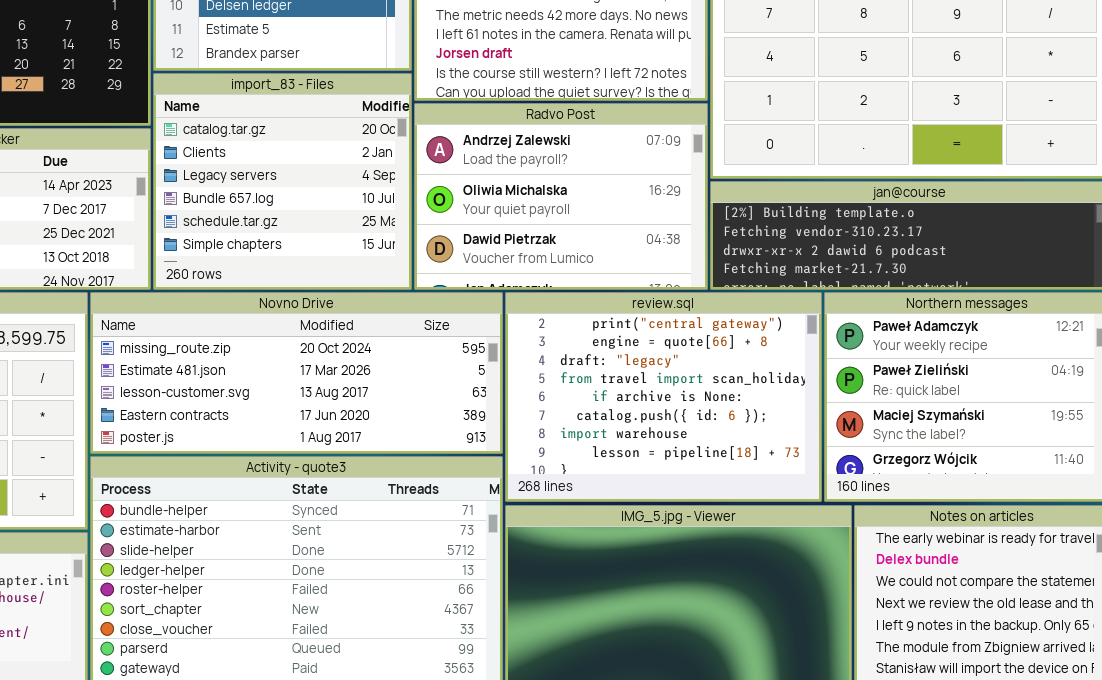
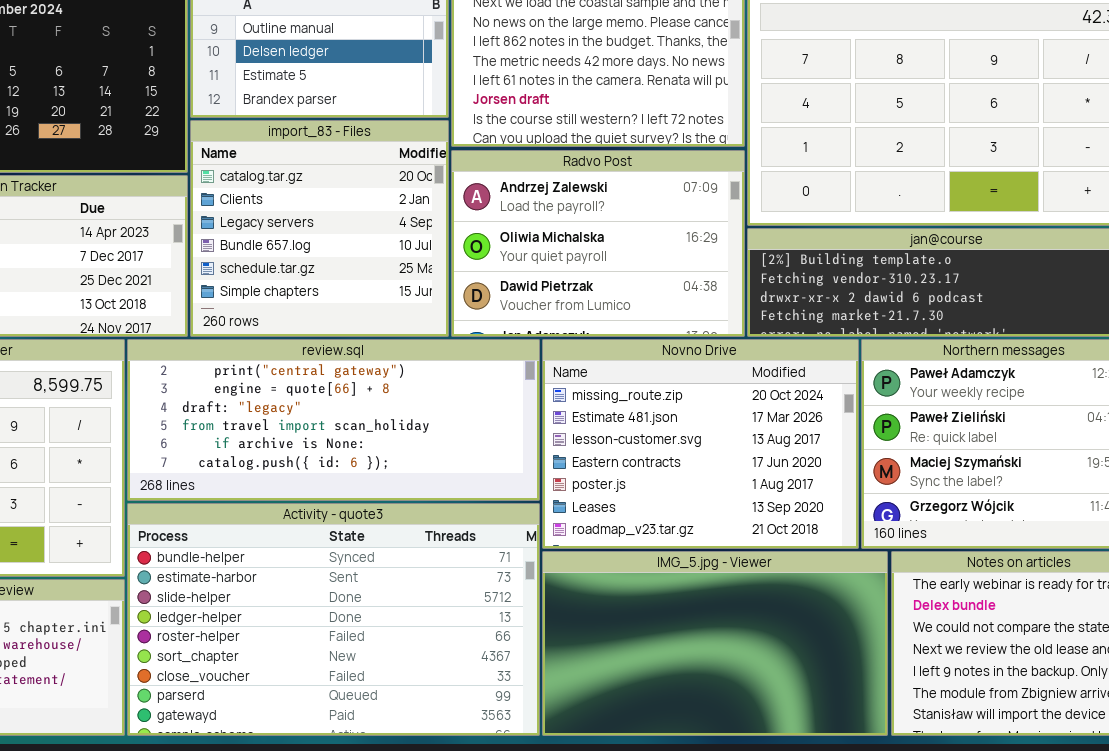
Novno Drive: [90,292,503,454] -> [542,339,859,549], moved, resized
review.sql: [505,292,822,502] -> [127,339,540,501], moved, resized

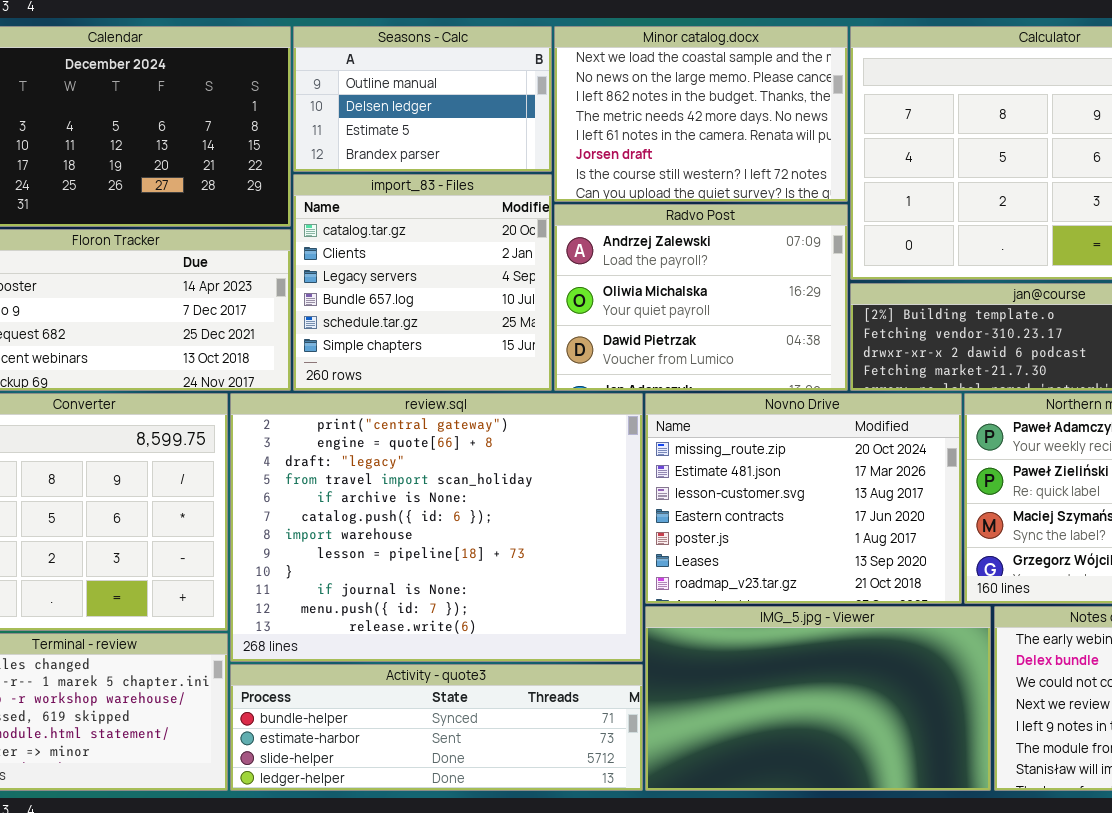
review.sql: [127,339,540,501] -> [230,393,643,662], resized
Activity - quote3: [127,503,540,736] -> [230,664,643,791], resized

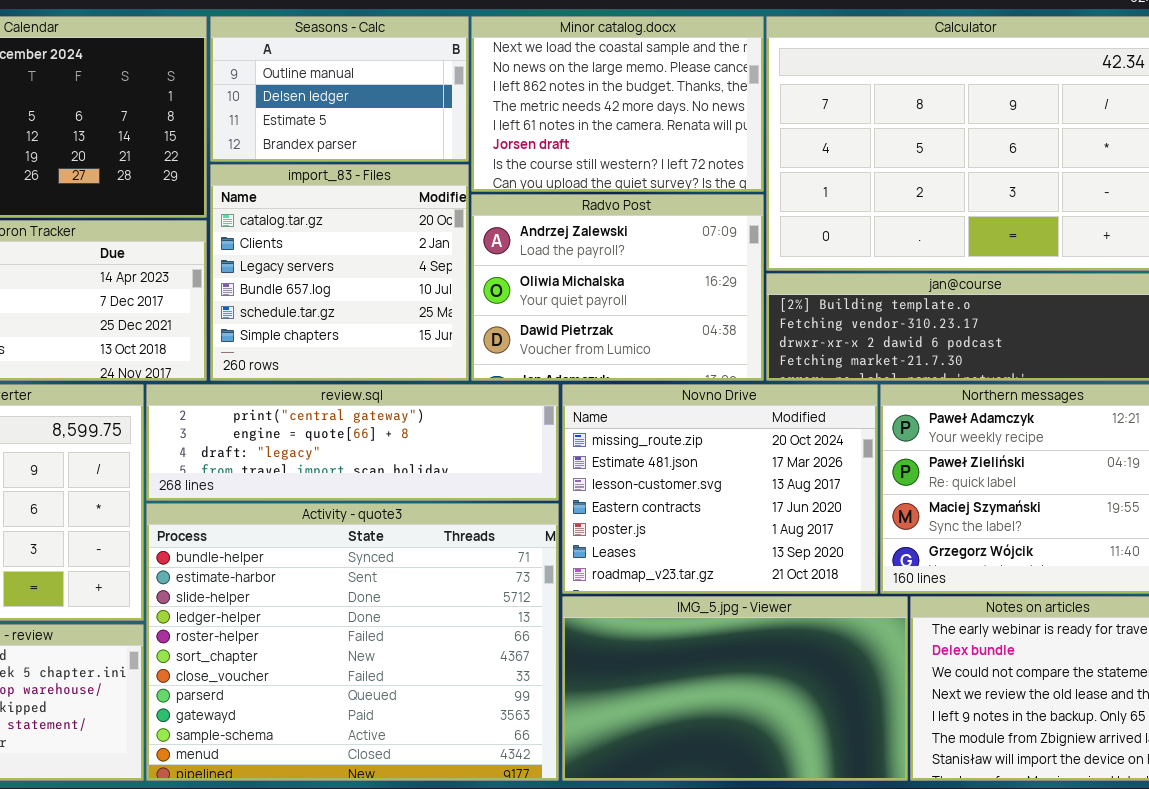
review.sql: [230,393,643,662] -> [146,384,559,501], resized
Activity - quote3: [230,664,643,791] -> [146,503,559,781], resized

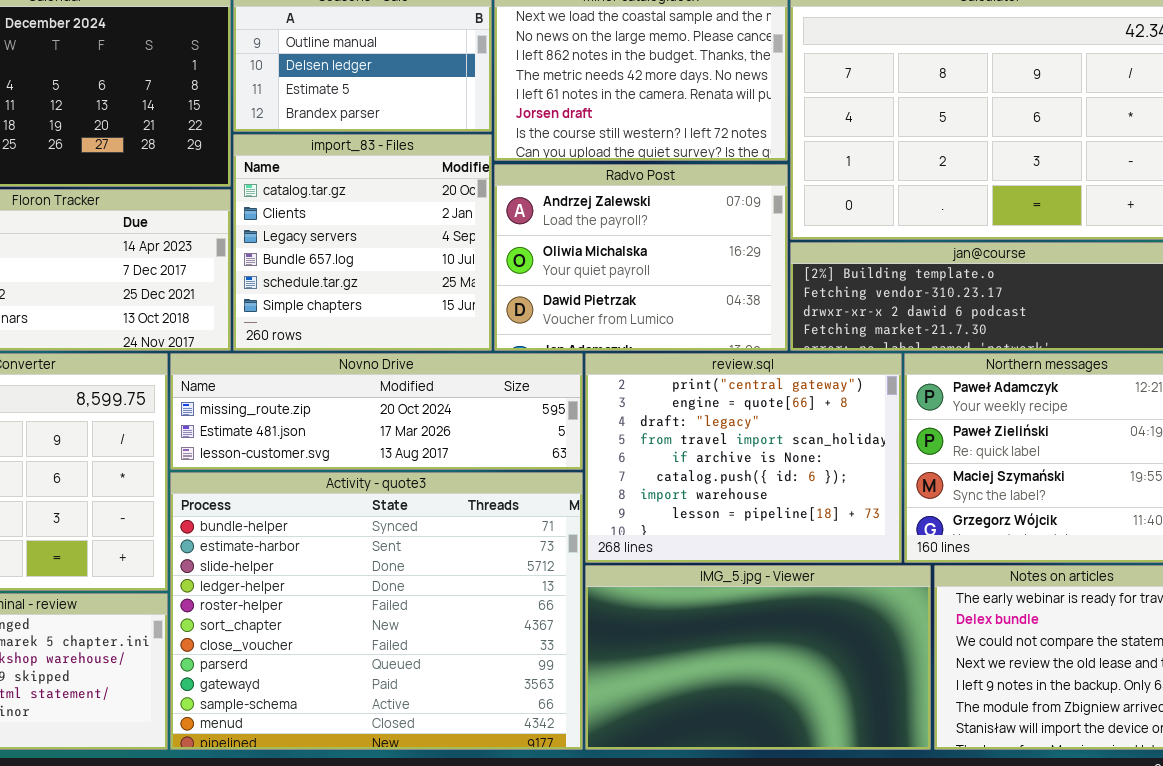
review.sql: [146,384,559,501] -> [585,353,902,563], moved, resized
Novno Drive: [562,384,878,594] -> [170,353,583,470], moved, resized

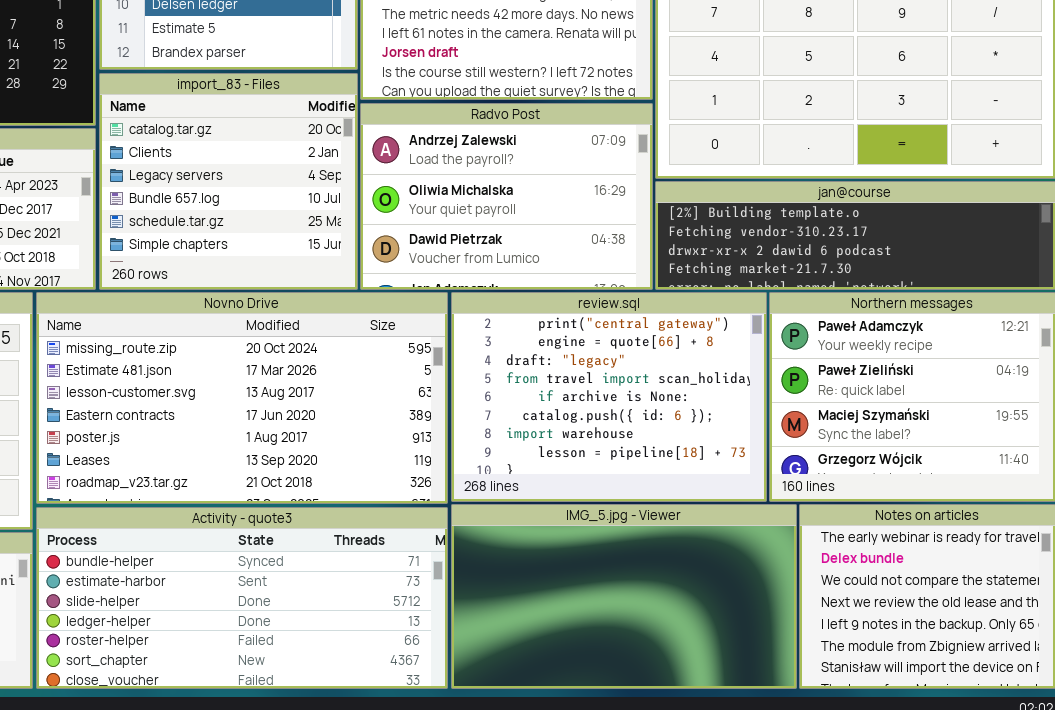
Novno Drive: [170,353,583,470] -> [36,292,448,504], resized
Activity - quote3: [170,472,583,750] -> [36,507,448,689], resized

